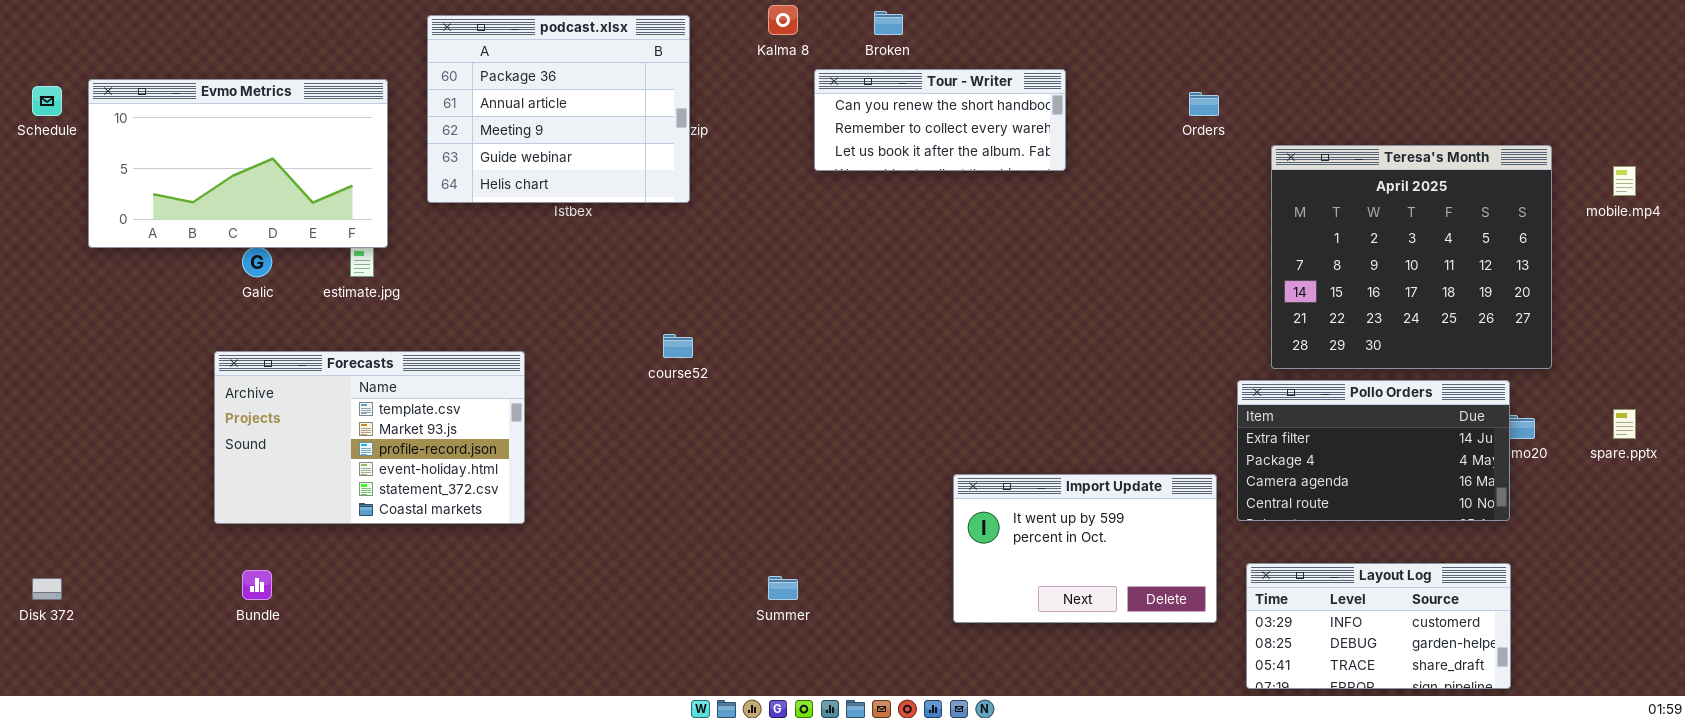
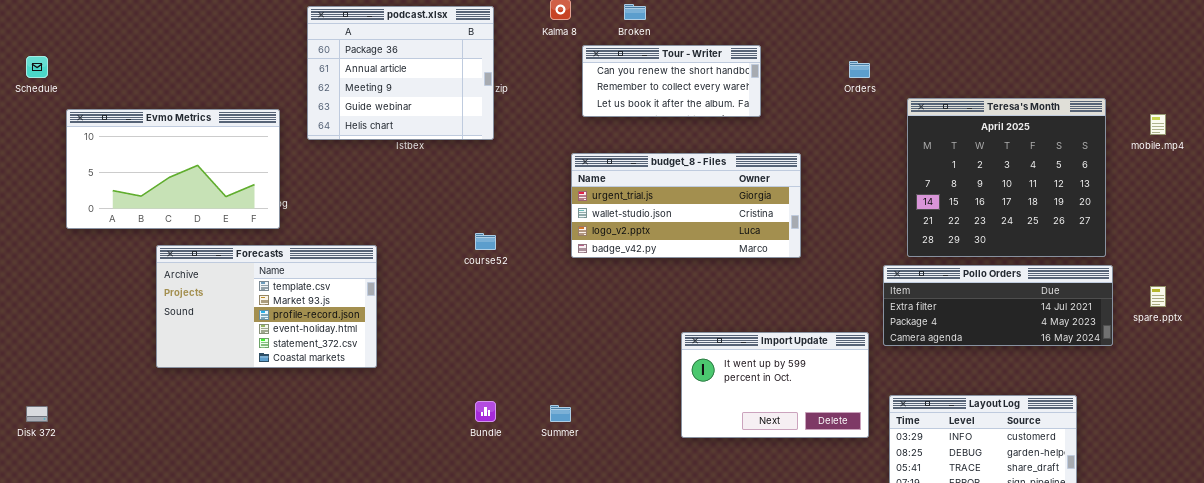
Evmo Metrics: [88,79,388,248] -> [66,109,280,229], moved
budget_8 - Files: none -> [571,153,801,258], opened
Pollo Orders: [1237,380,1510,521] -> [883,265,1113,346], resized
Bundle: [242,570,272,600] -> [475,401,496,422], moved

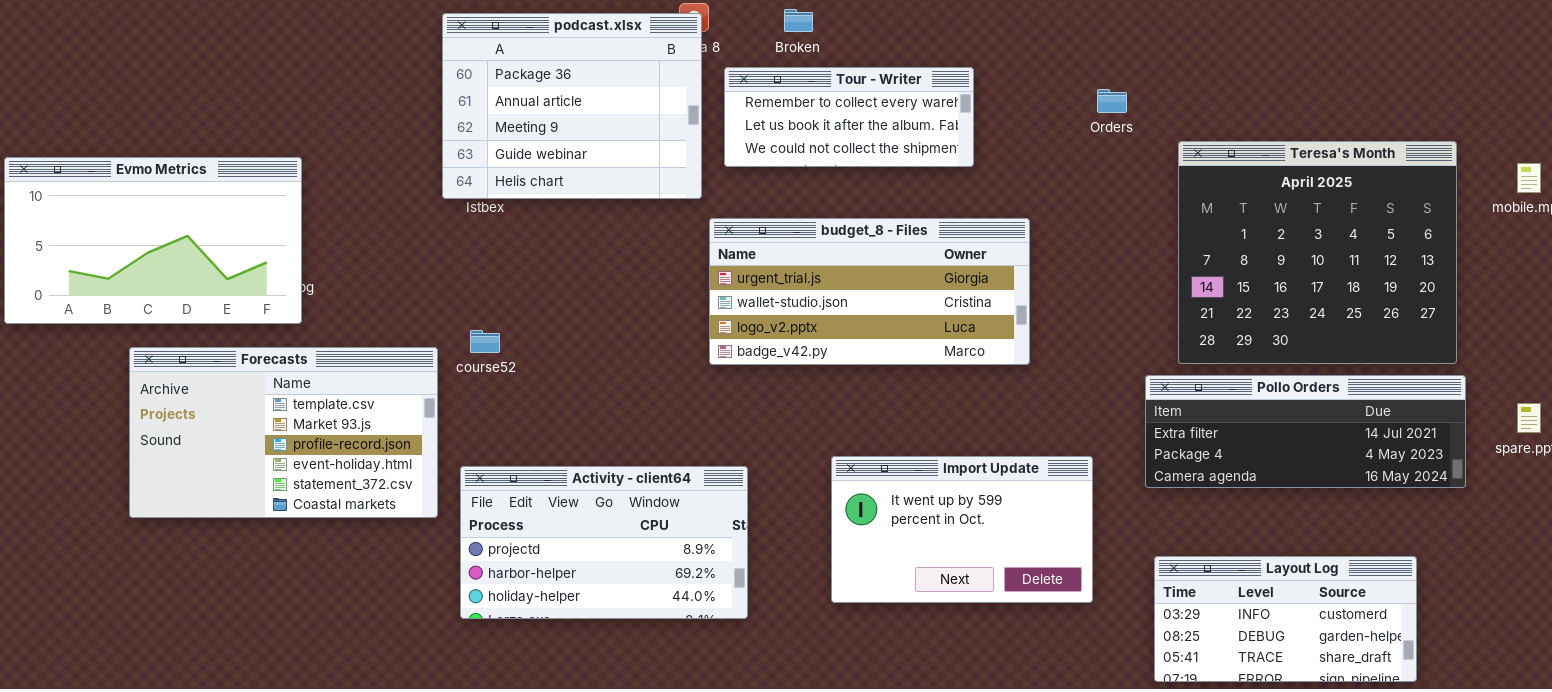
podcast.xlsx: [307,6,494,140] -> [442,13,702,199], moved
Tour - Writer: [582,45,761,117] -> [724,67,974,167], scrolled down 1 row
course52: [475,233,496,250] -> [470,330,500,353], moved
Activity - client64: none -> [460,466,748,619], opened
Import Update: [681,332,869,438] -> [831,456,1093,603], moved

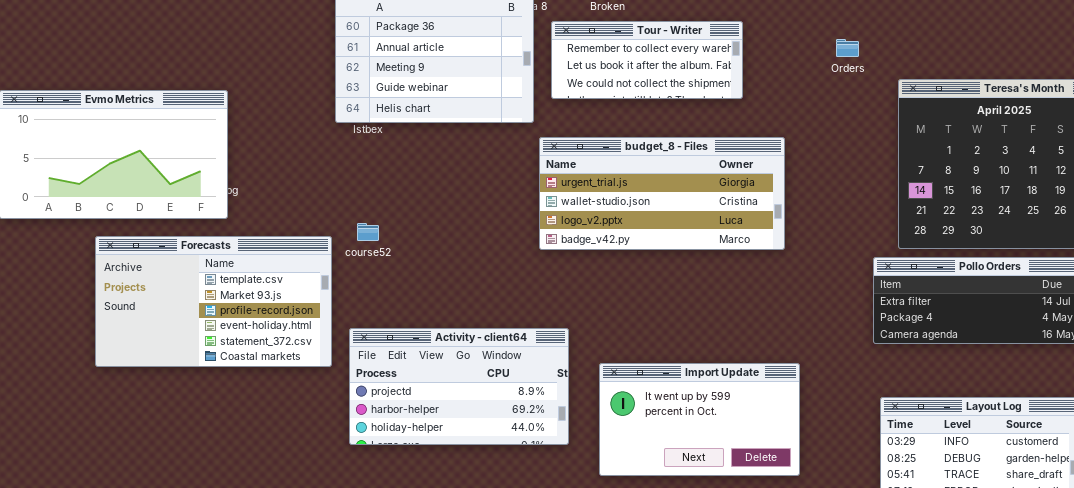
Import Update: [831,456,1093,603] -> [599,363,800,476], moved

